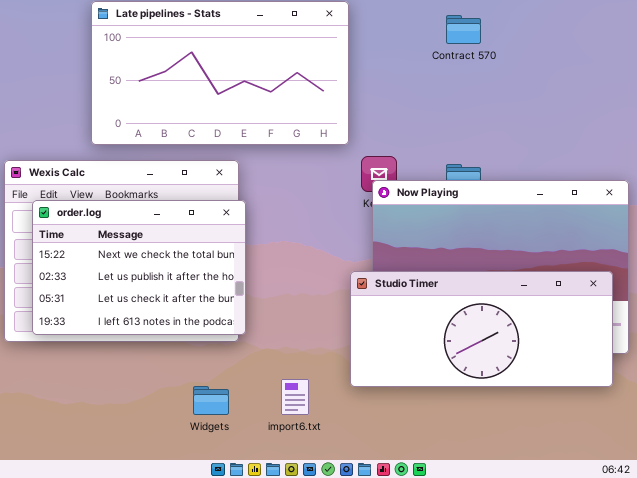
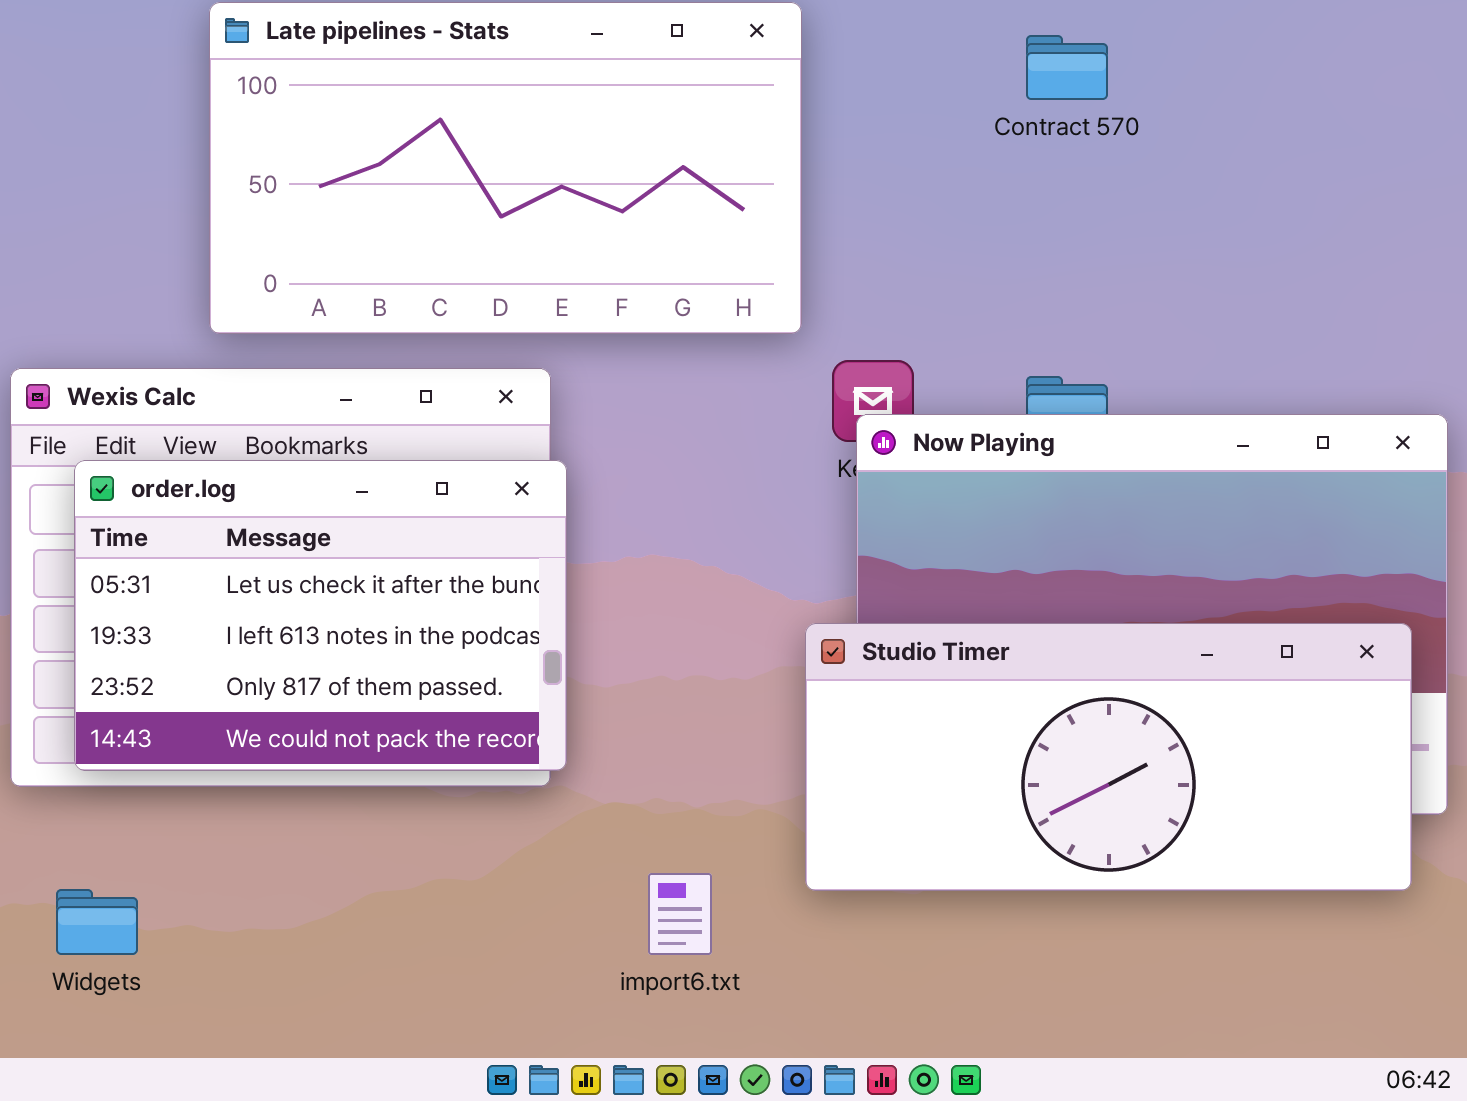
order.log: [32,200,246,335] -> [74,460,567,771], scrolled down 2 rows
Widgets: [193,386,229,415] -> [56,889,138,955], moved

